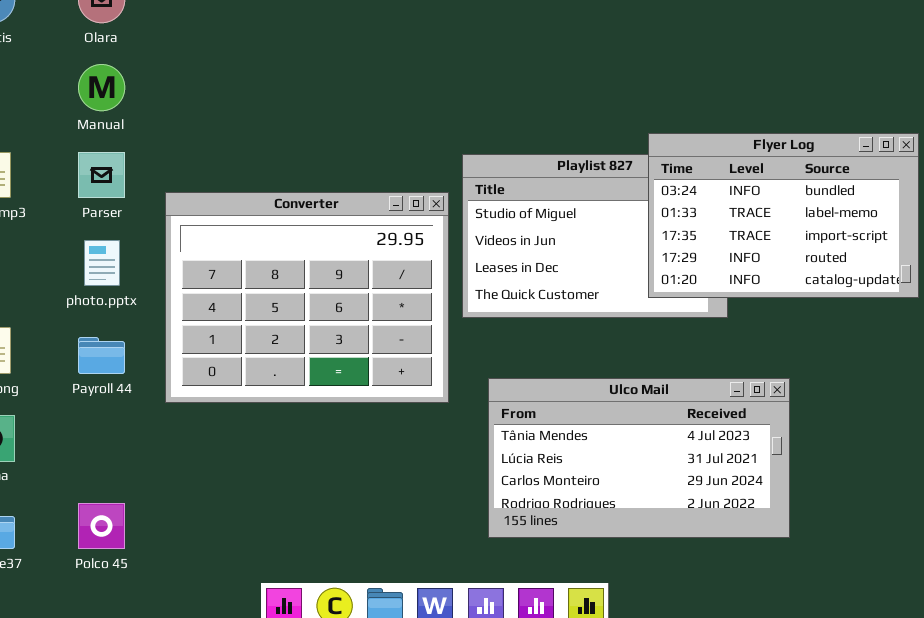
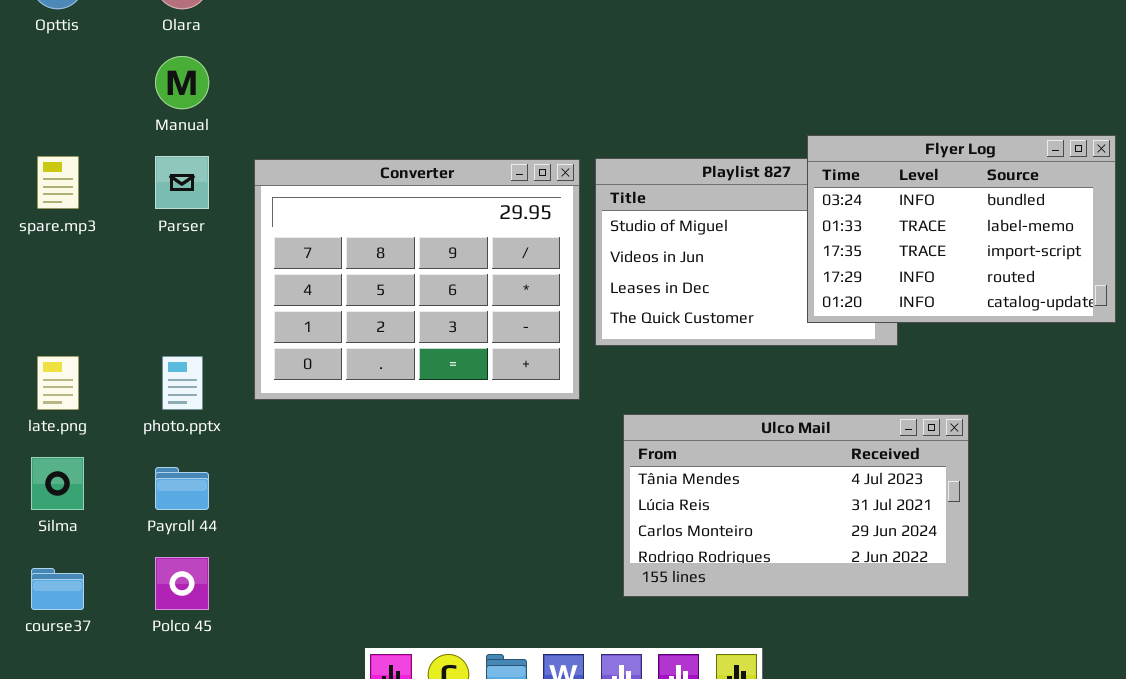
Converter: [165,192,449,403] -> [254,159,580,400], moved
photo.pptx: [84,240,120,286] -> [162,356,203,410], moved
Payroll 44: [78,337,125,374] -> [155,467,209,510], moved

